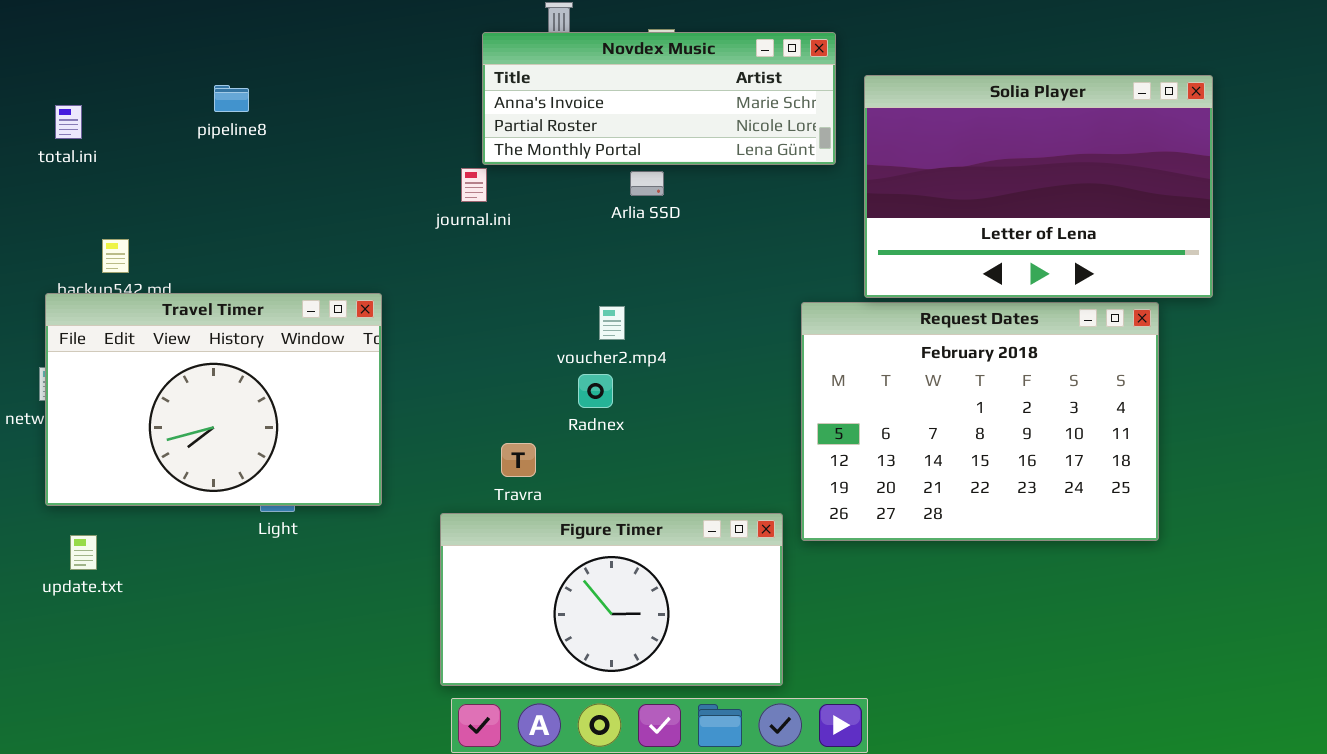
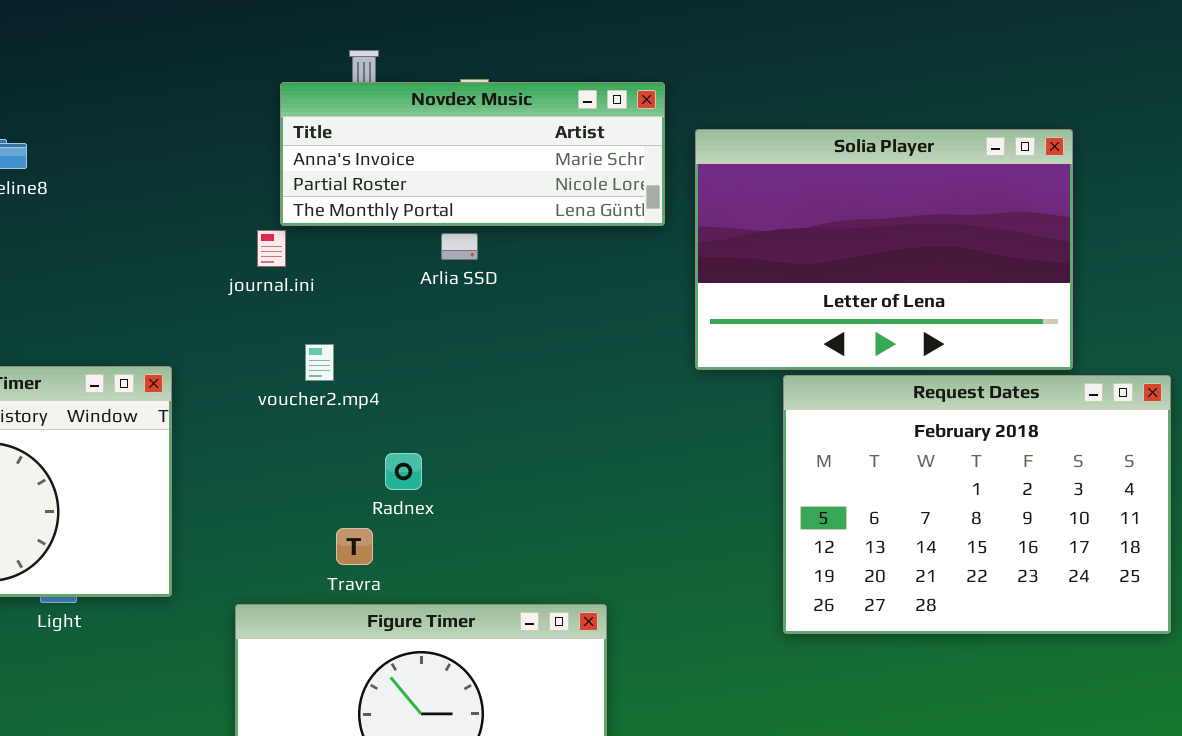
Request Dates: [801,302,1159,541] -> [783,375,1171,634], moved
voucher2.mp4: [599,306,625,340] -> [305,344,334,381], moved
Travra: [501,443,536,477] -> [336,528,373,565], moved

